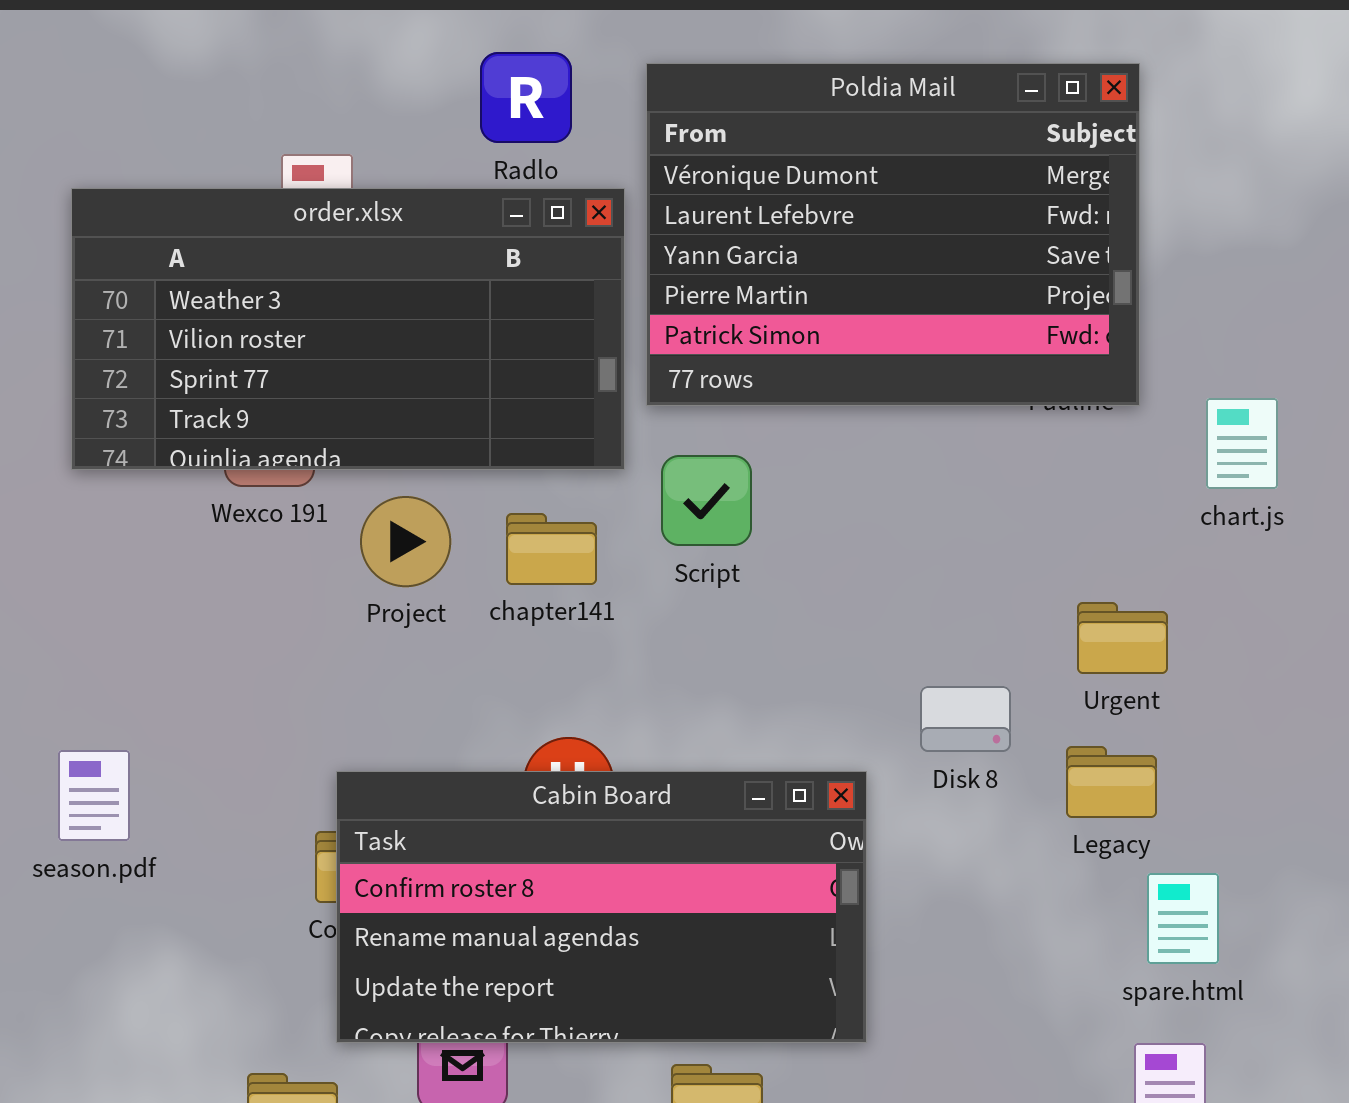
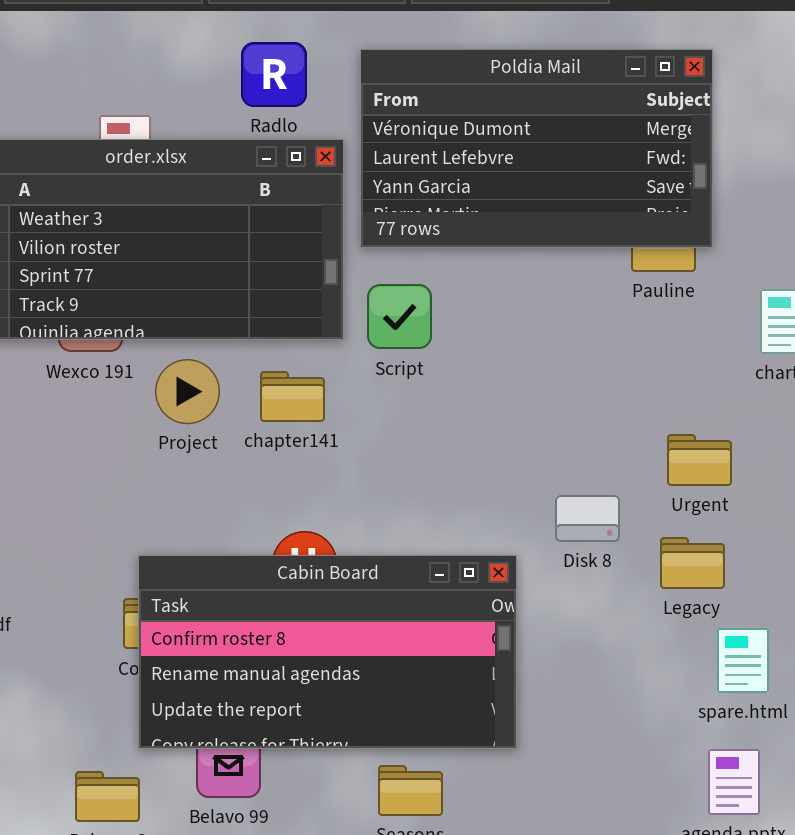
Poldia Mail: [646,63,1140,406] -> [360,49,713,248], resized
Script: [661,455,752,546] -> [367,284,432,349], moved

